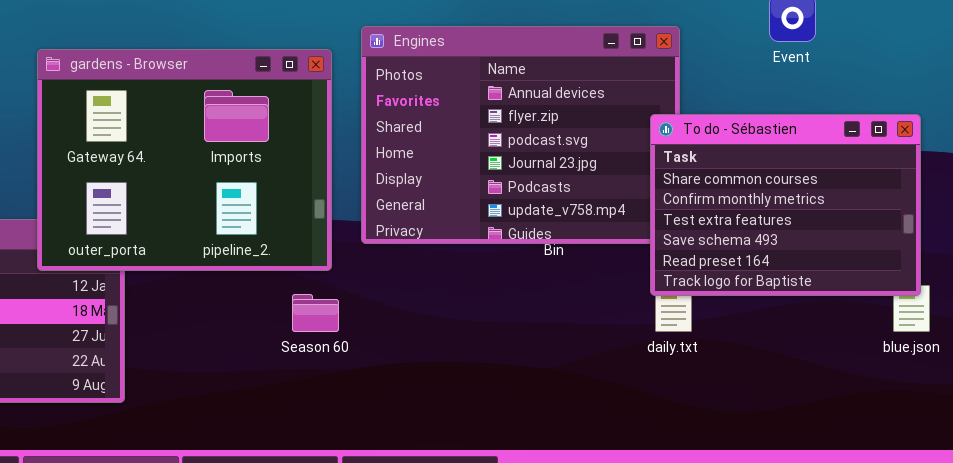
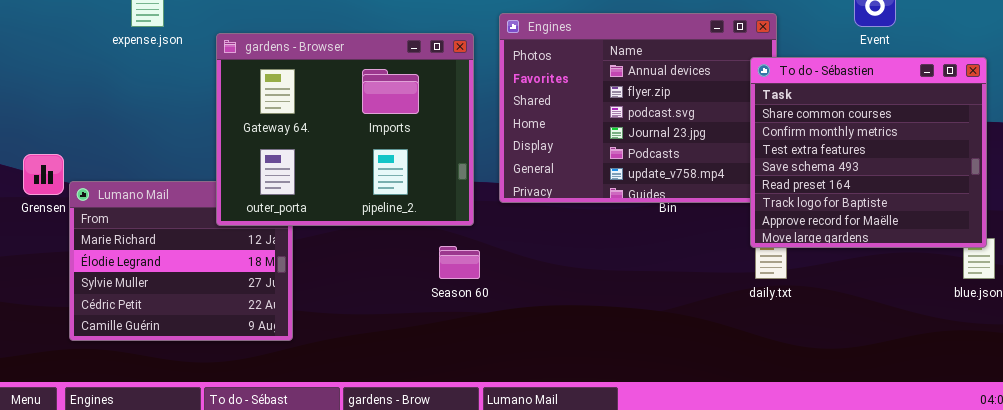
To do - Sébastien: [650,114,921,296] -> [750,57,987,248], resized

